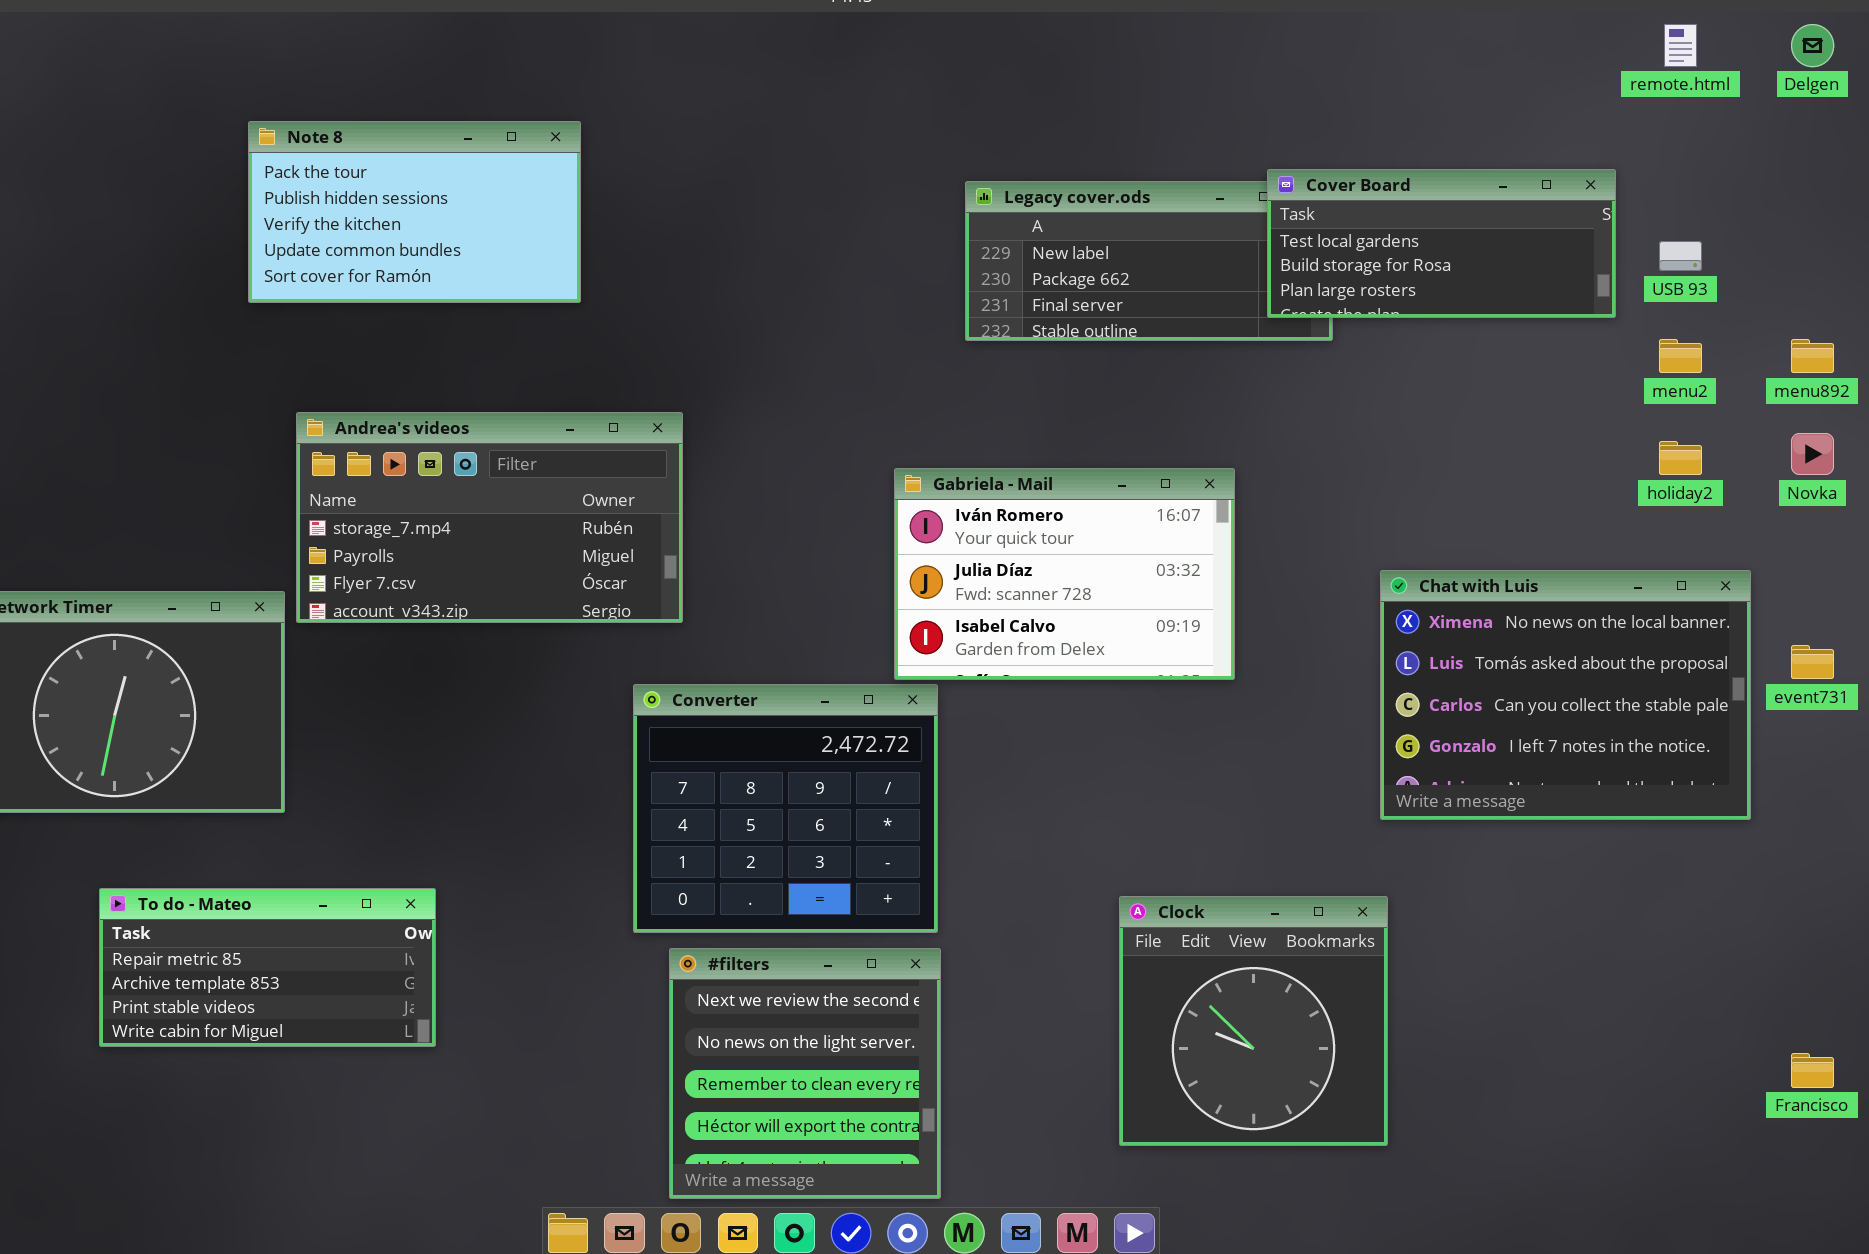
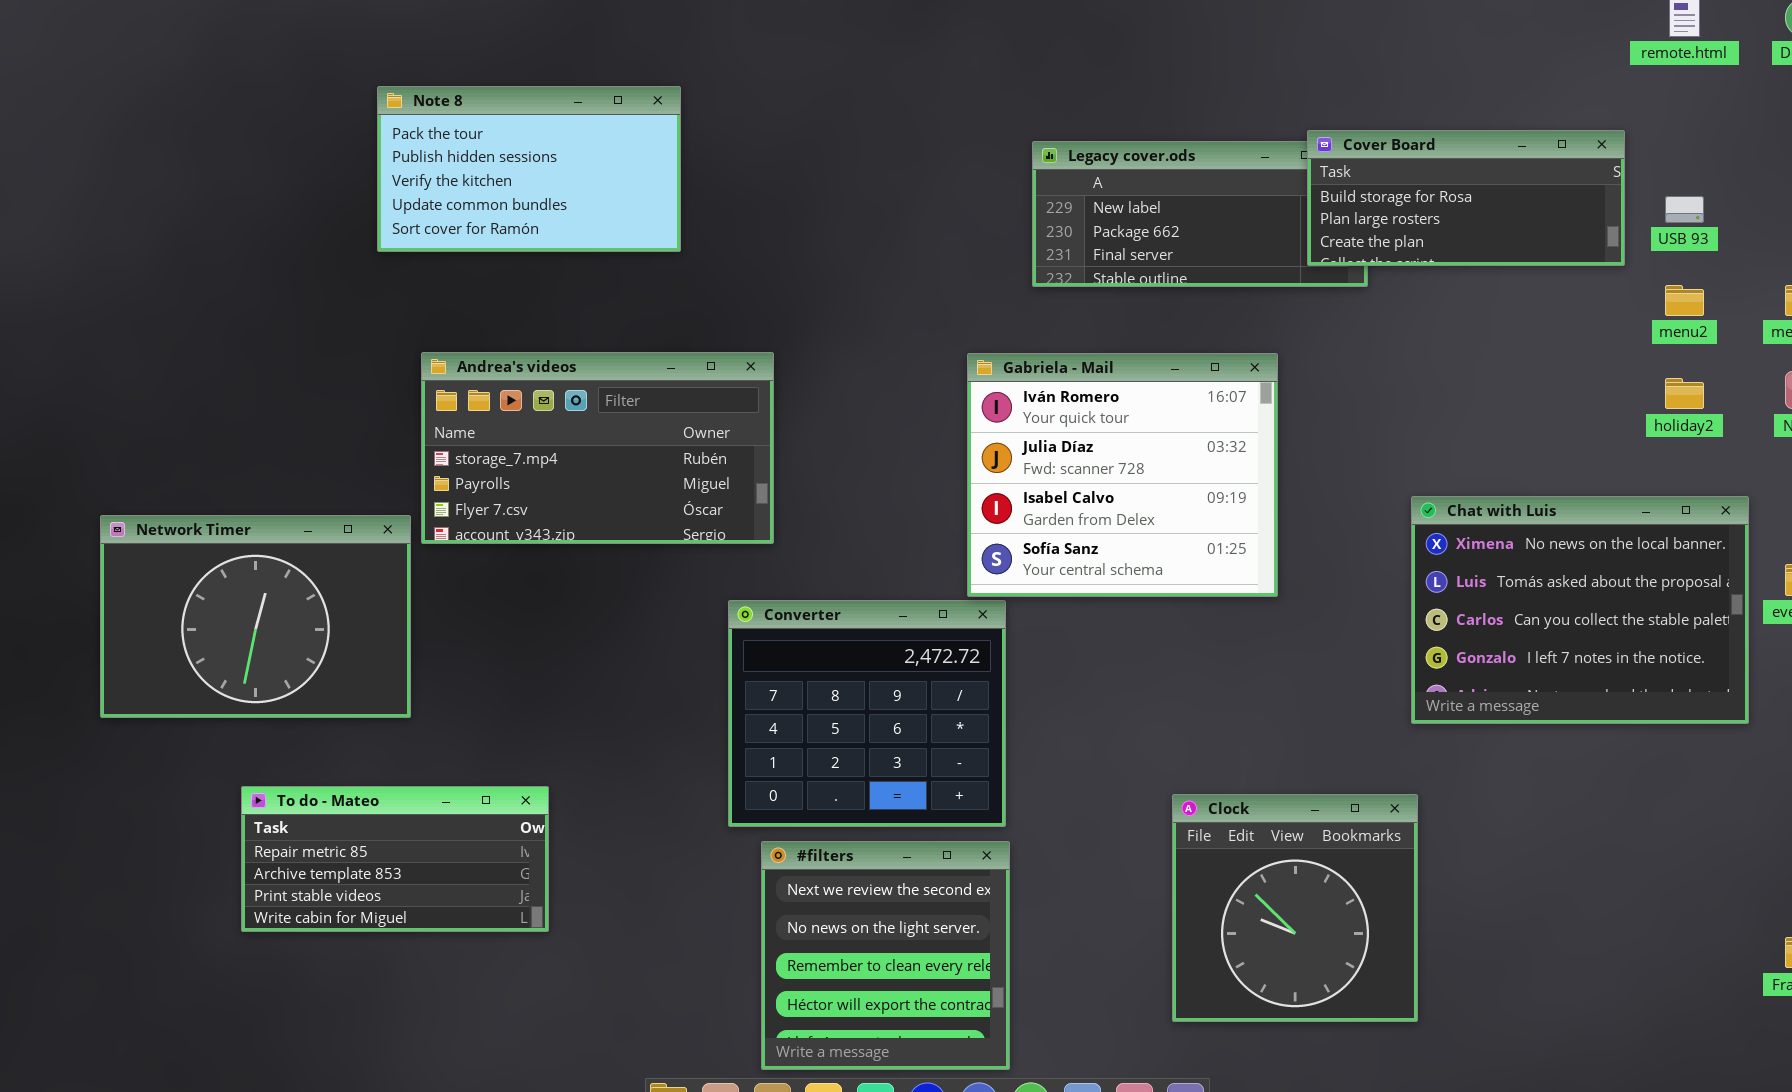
Cover Board: [1267,169,1616,318] -> [1307,130,1625,266], scrolled down 1 row
Gabriela - Mail: [894,468,1235,680] -> [967,353,1278,597], resized

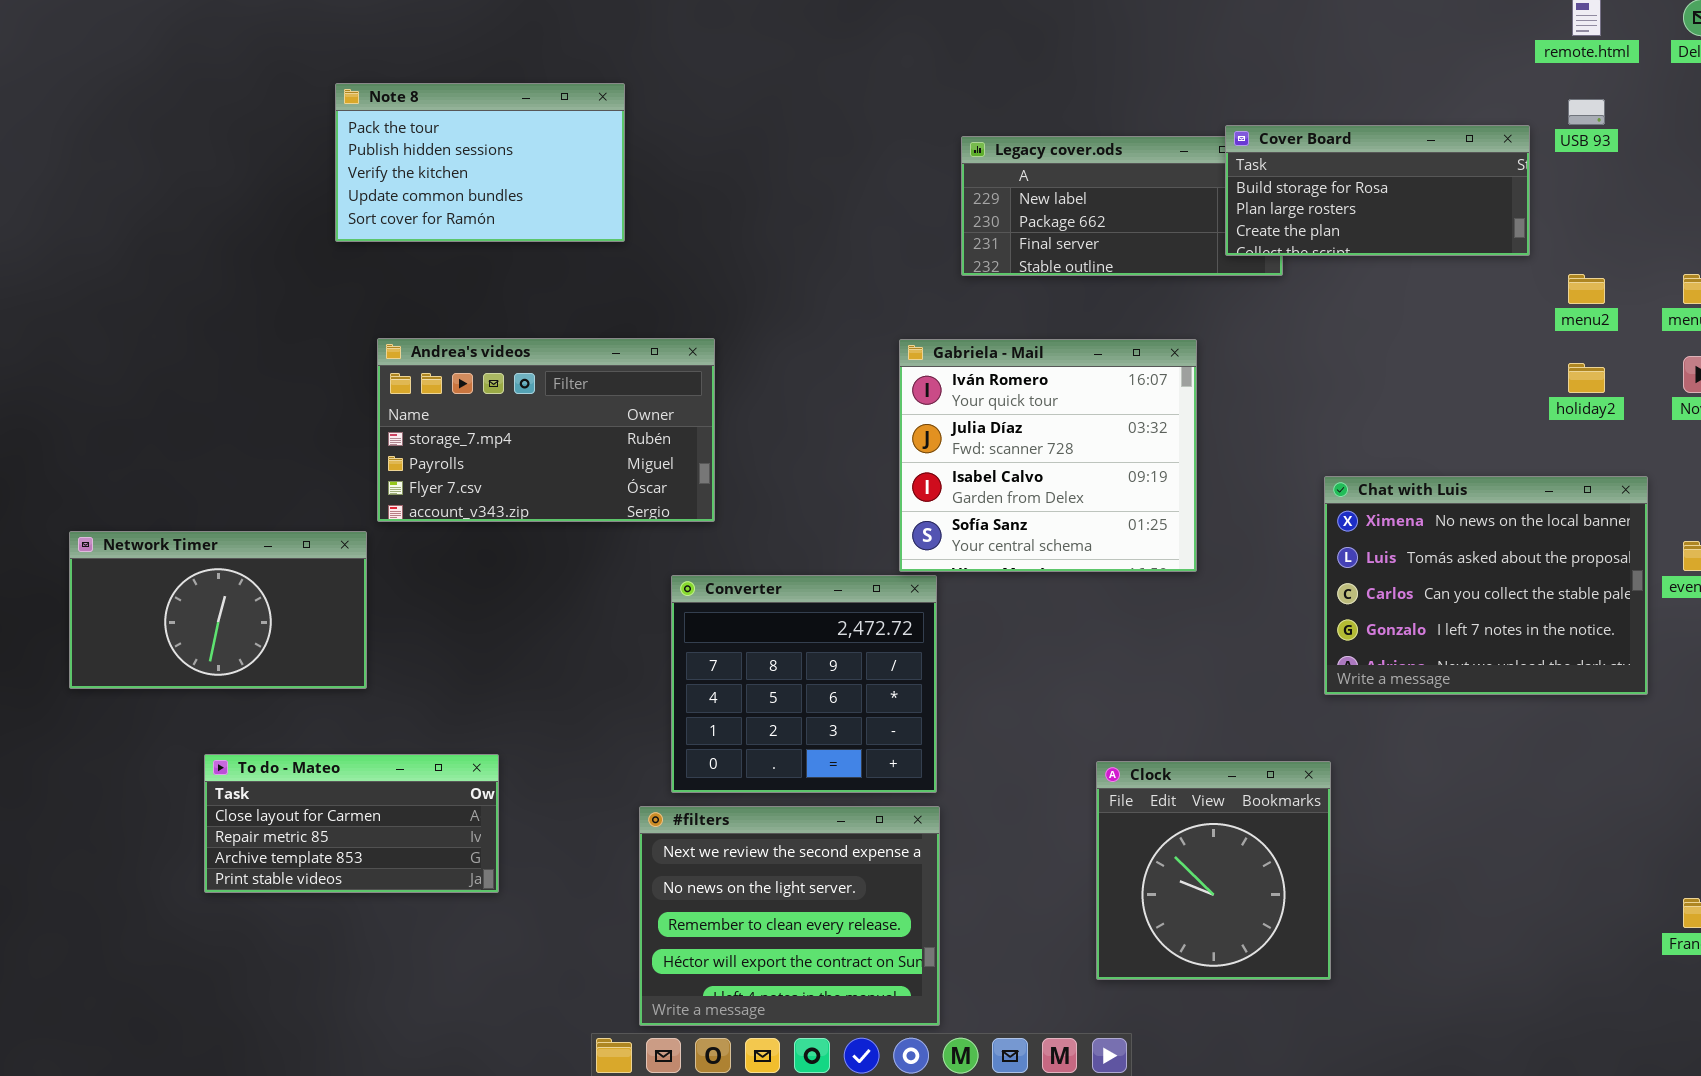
USB 93: [1665,196,1704,223] -> [1568,99,1605,125], moved
Network Timer: [100,515,411,718] -> [69,531,367,689], resized
To do - Mateo: [241,786,549,932] -> [204,754,499,893], scrolled up 1 row
#filters: [761,841,1010,1070] -> [639,806,940,1026], resized

